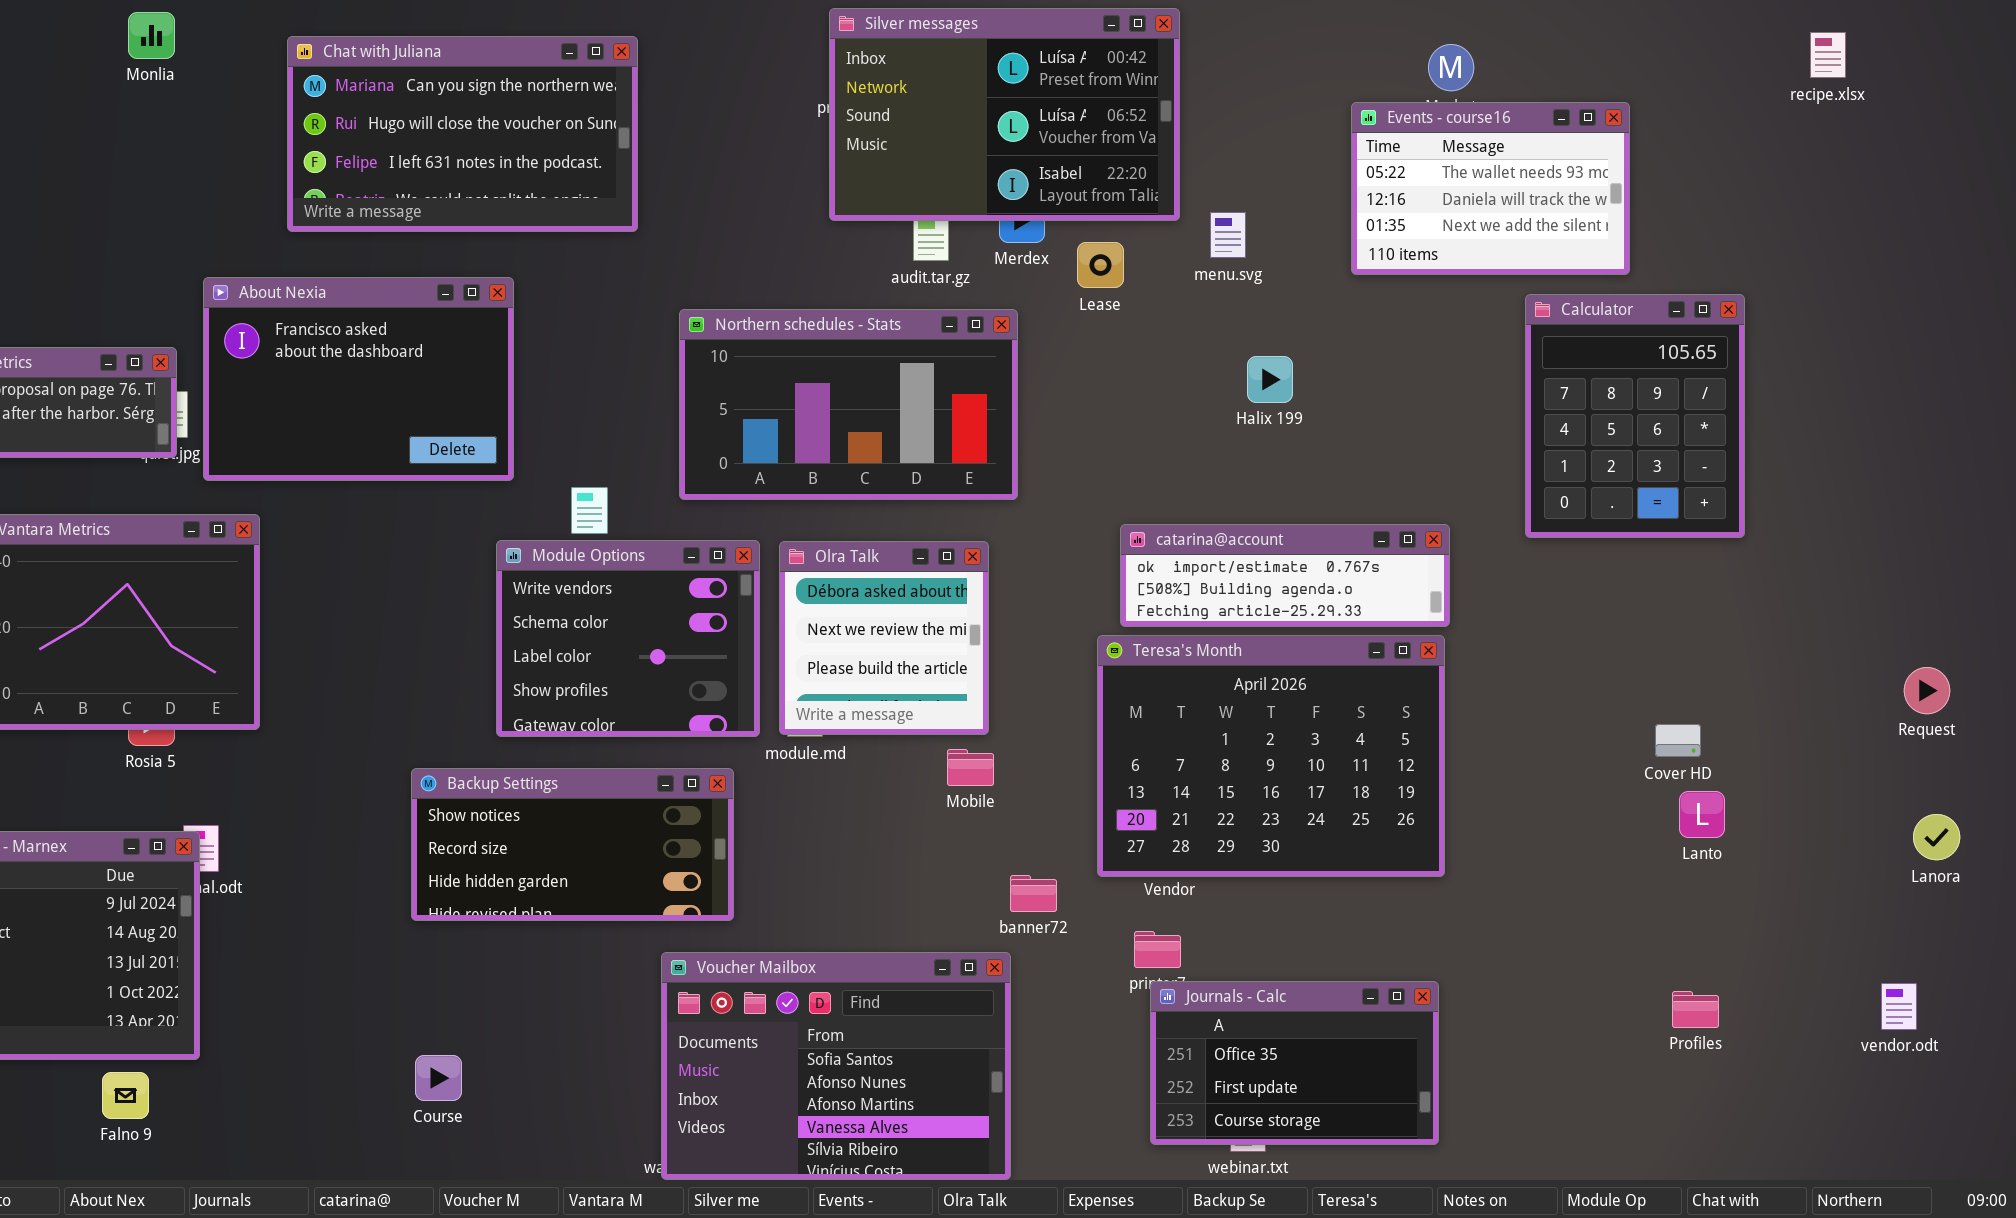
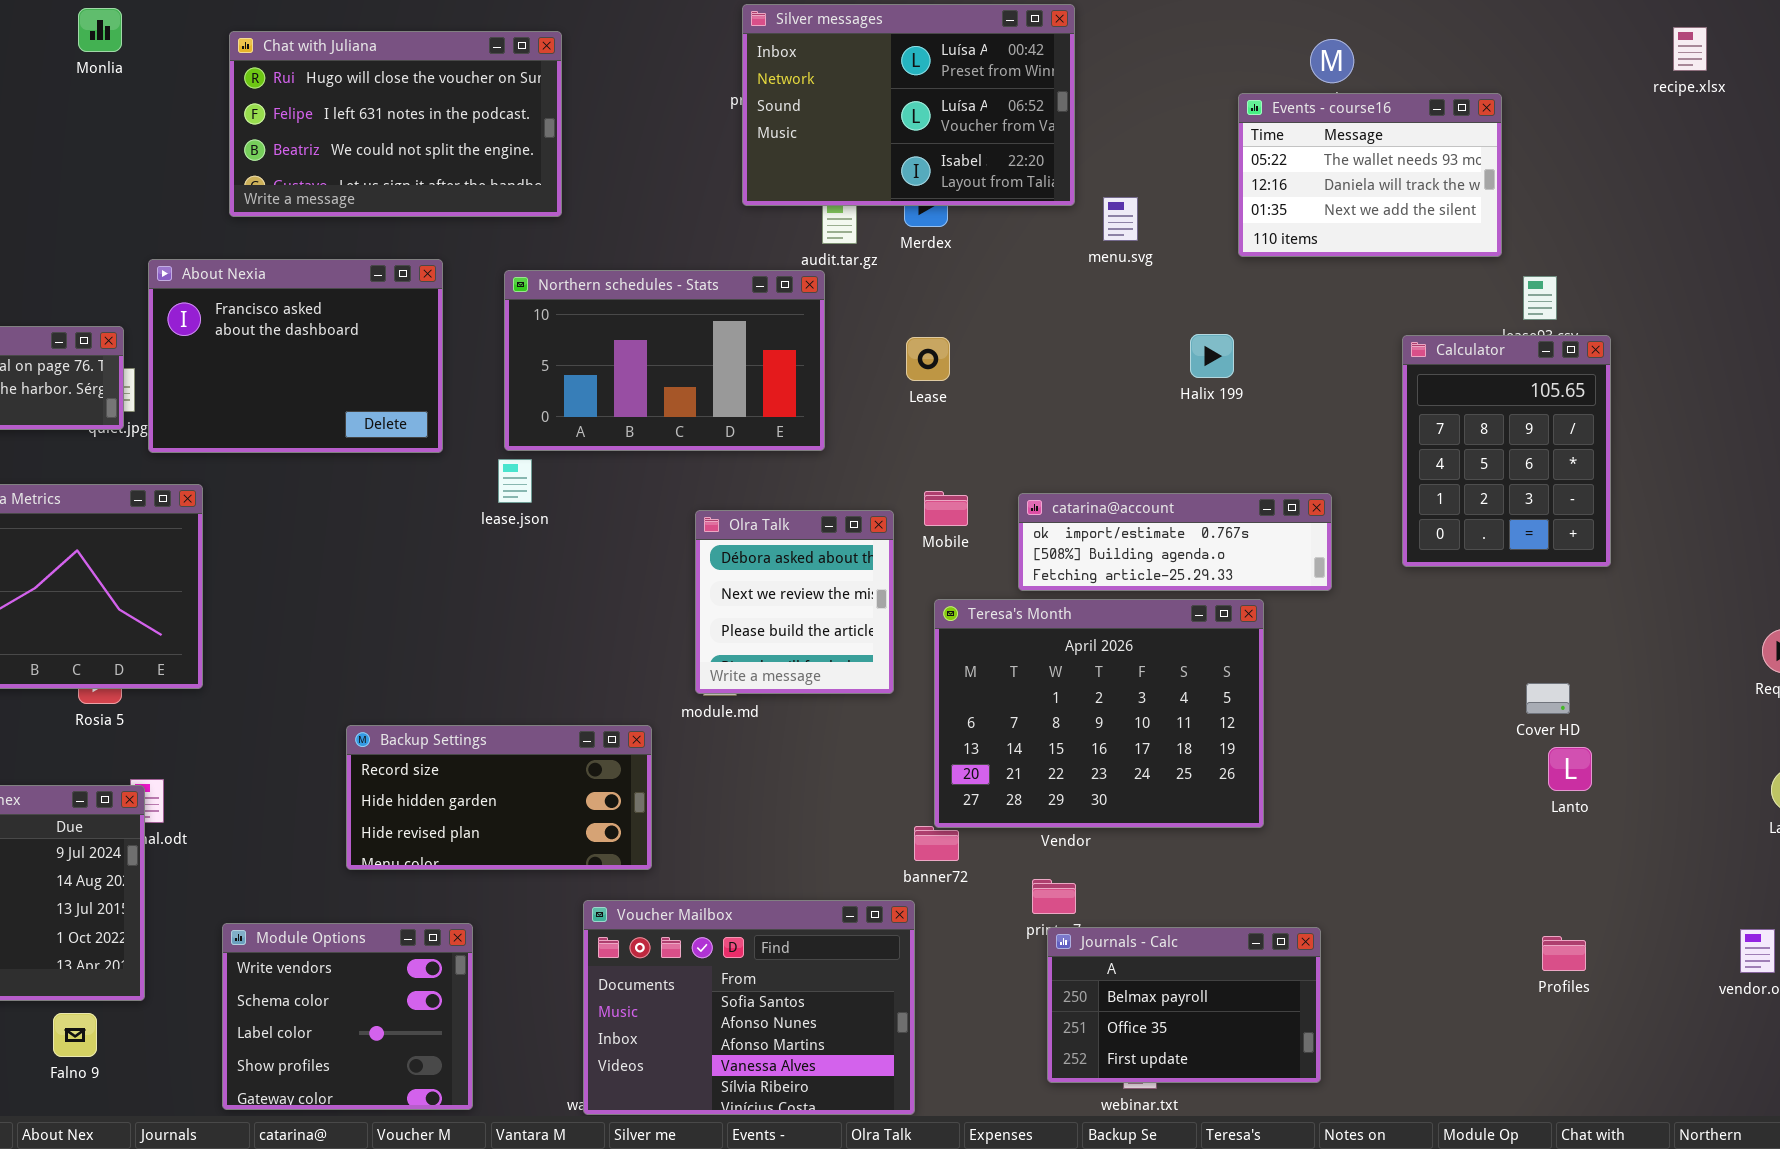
Chat with Juliana: [287,36,638,232] -> [229,31,562,217], scrolled down 1 row
Lease: [1077,242,1124,288] -> [906,337,950,381], moved
Calculator: [1525,294,1745,538] -> [1402,335,1611,567], moved
Northern schedules - Stats: [679,309,1018,500] -> [504,270,825,451], moved
Halix 199: [1247,356,1293,403] -> [1190,334,1234,378], moved
Module Options: [496,540,760,737] -> [222,923,473,1110], moved
Teresa's Month: [1097,635,1445,877] -> [934,599,1264,828], moved
Mobile: [947,749,994,786] -> [924,491,968,526], moved
Backup Settings: [411,768,734,921] -> [346,725,652,870], scrolled down 1 row
Journals - Calc: [1150,981,1439,1145] -> [1047,927,1321,1083], scrolled up 1 row

